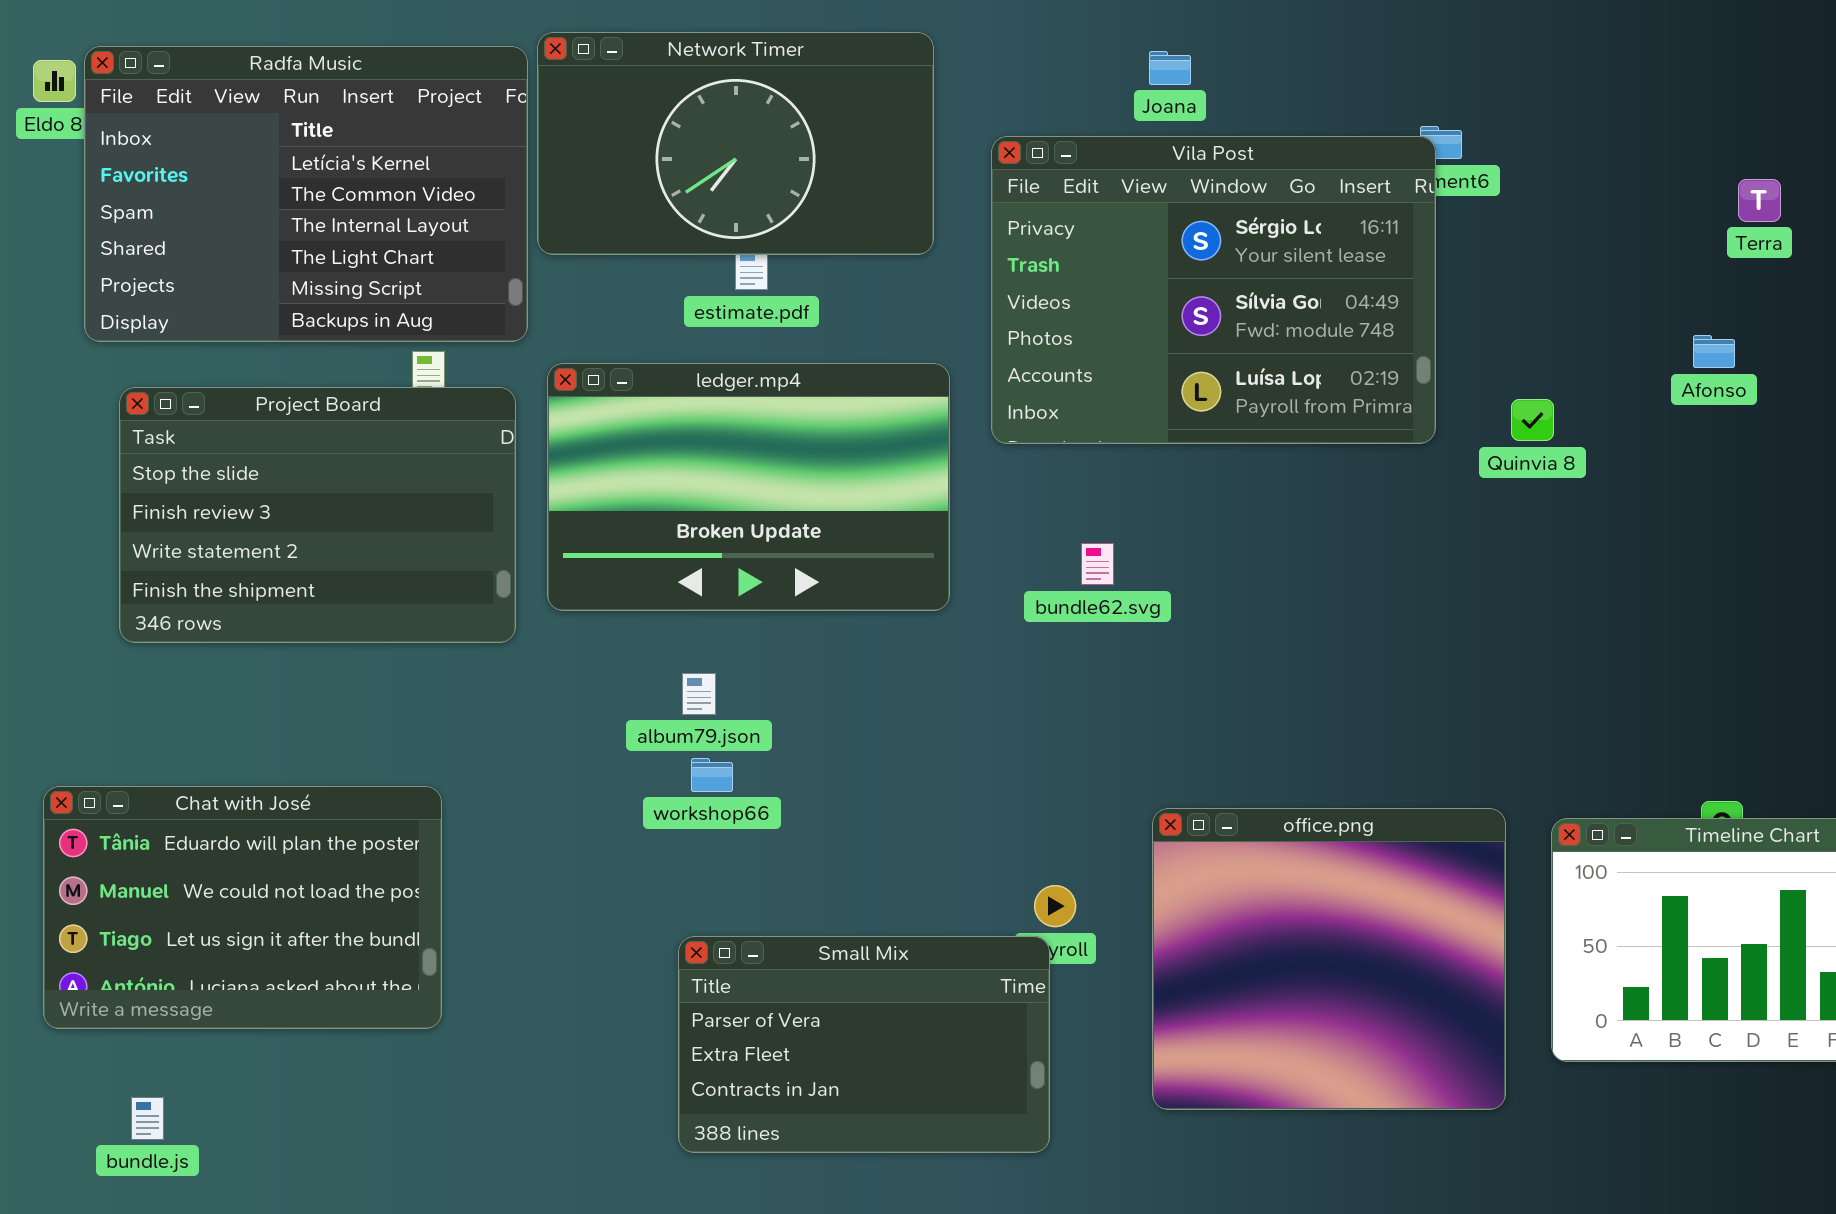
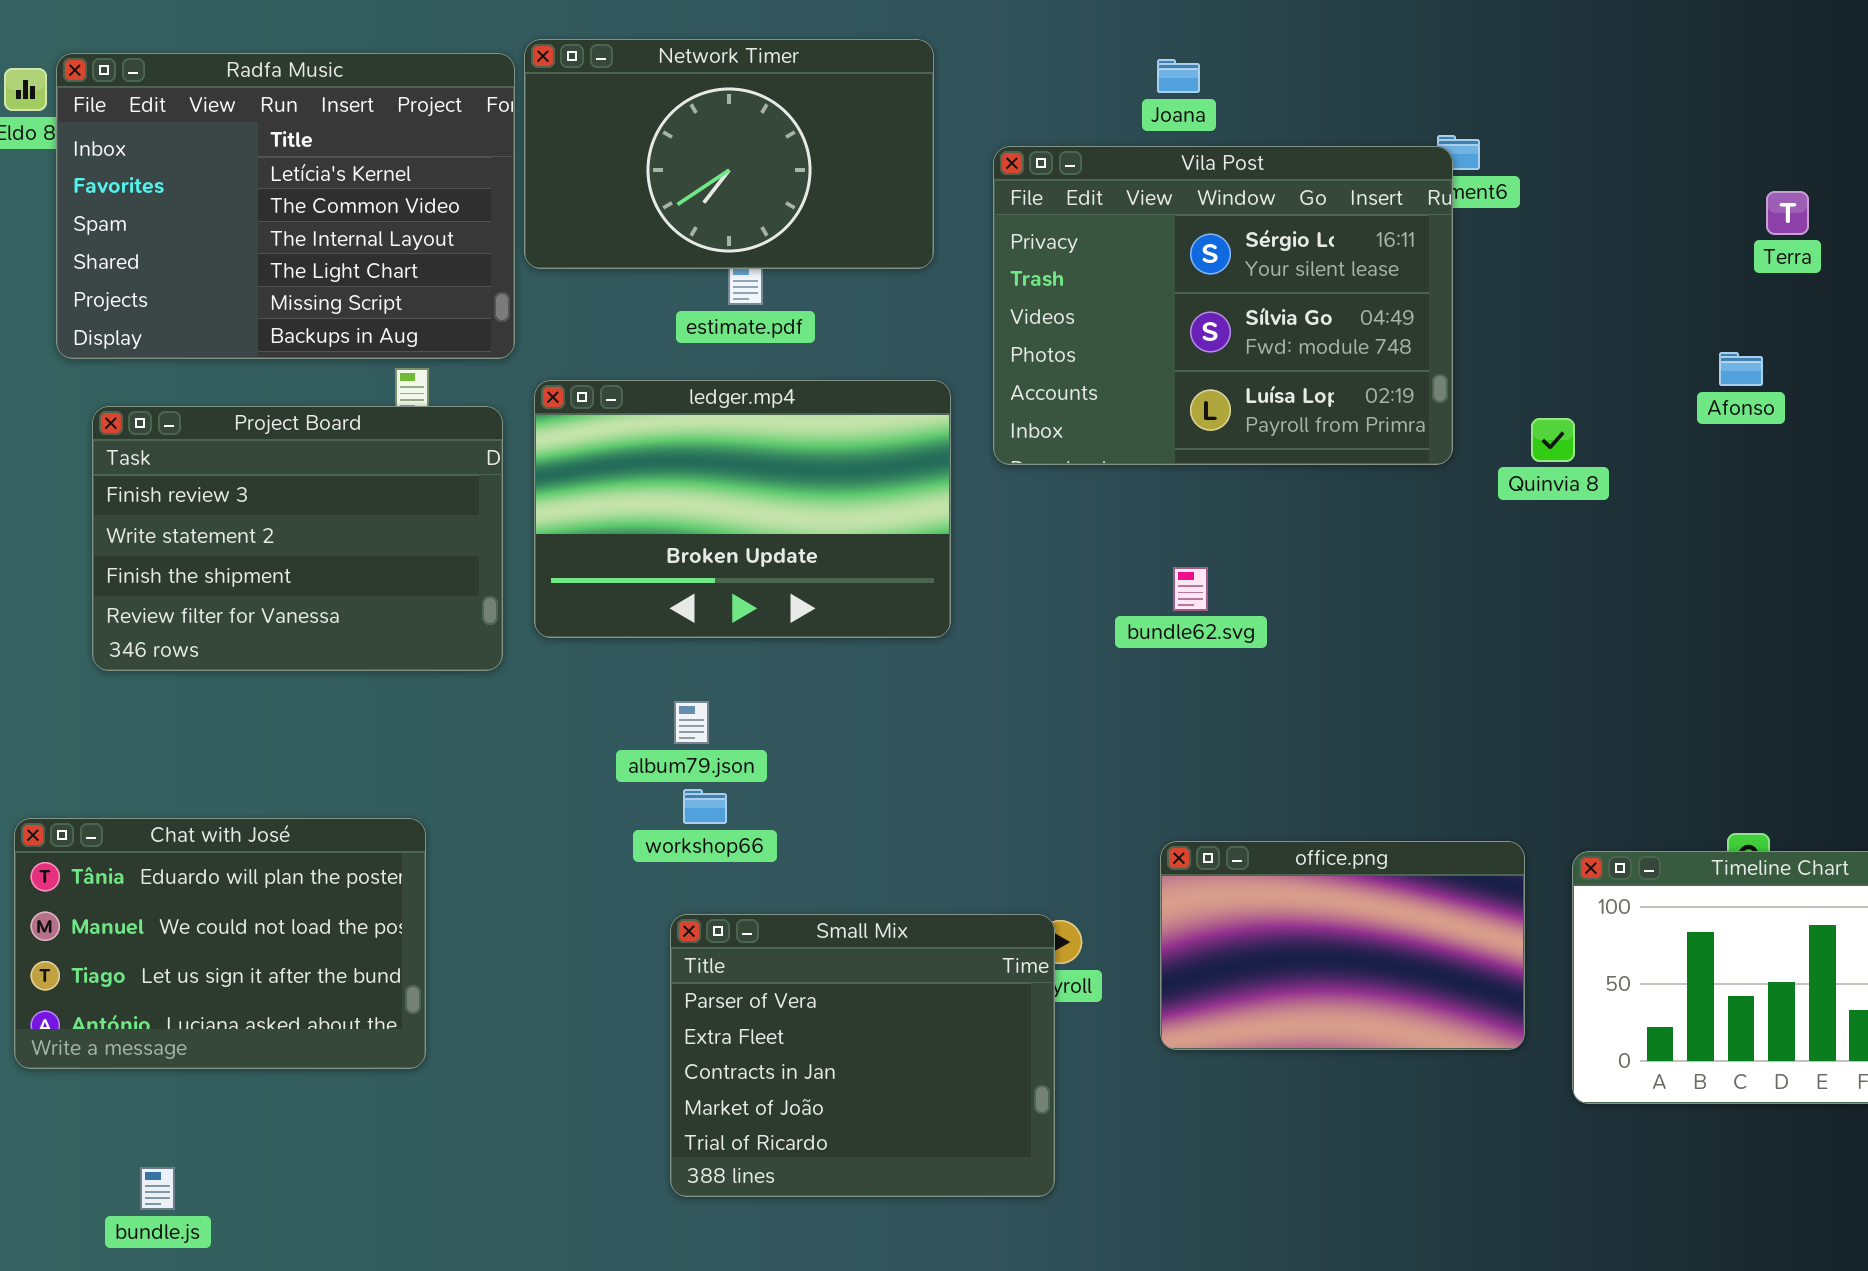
Project Board: [119,387,516,643] -> [92,406,503,671], scrolled down 1 row
bundle62.svg: [1081,543,1114,585] -> [1173,567,1208,611], moved
office.png: [1152,808,1506,1110] -> [1160,841,1525,1050], resized
Small Mix: [678,936,1050,1153] -> [670,914,1055,1197], resized
bundle.js: [131,1097,164,1140] -> [140,1167,175,1210], moved

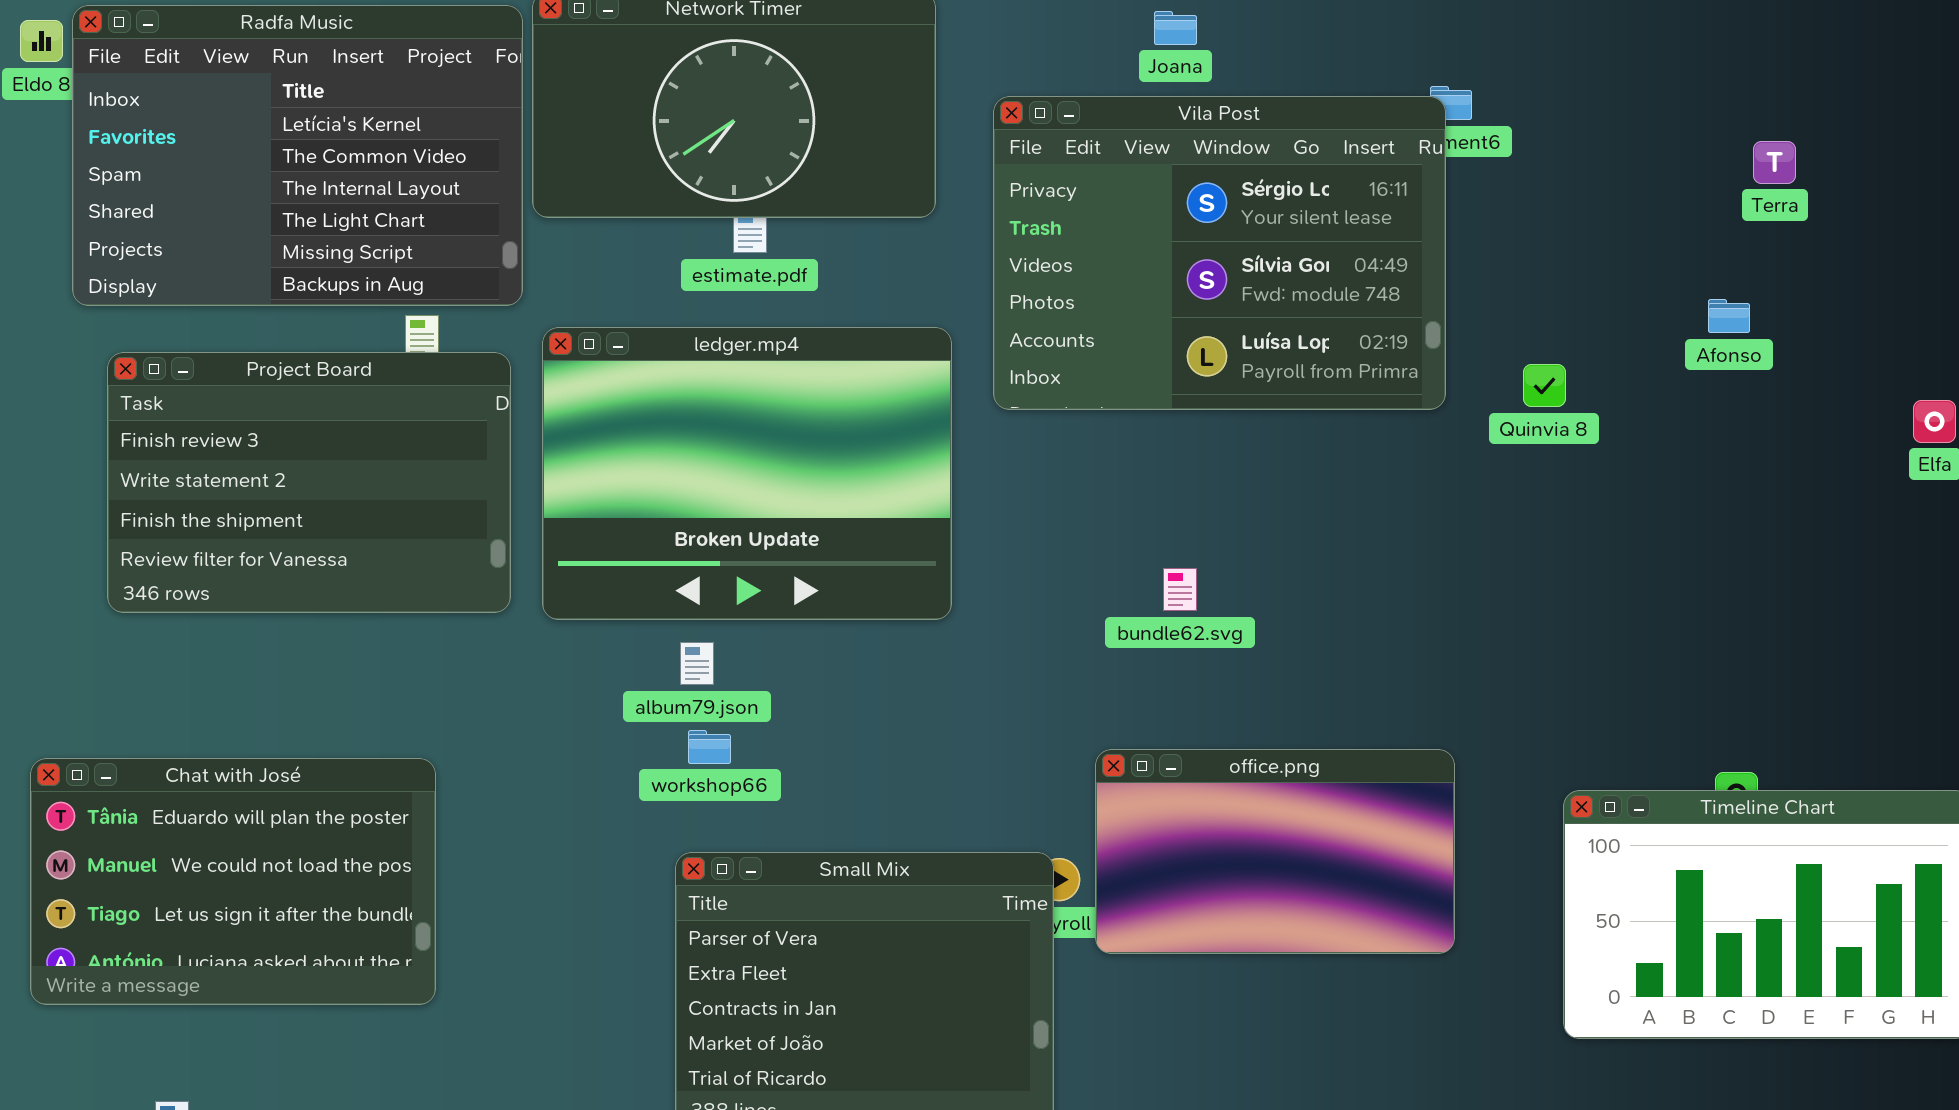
ledger.mp4: [534,380,951,638] -> [542,327,952,620], resized
bundle62.svg: [1173,567,1208,611] -> [1163,568,1197,611], moved
office.png: [1160,841,1525,1050] -> [1095,749,1455,954], moved

